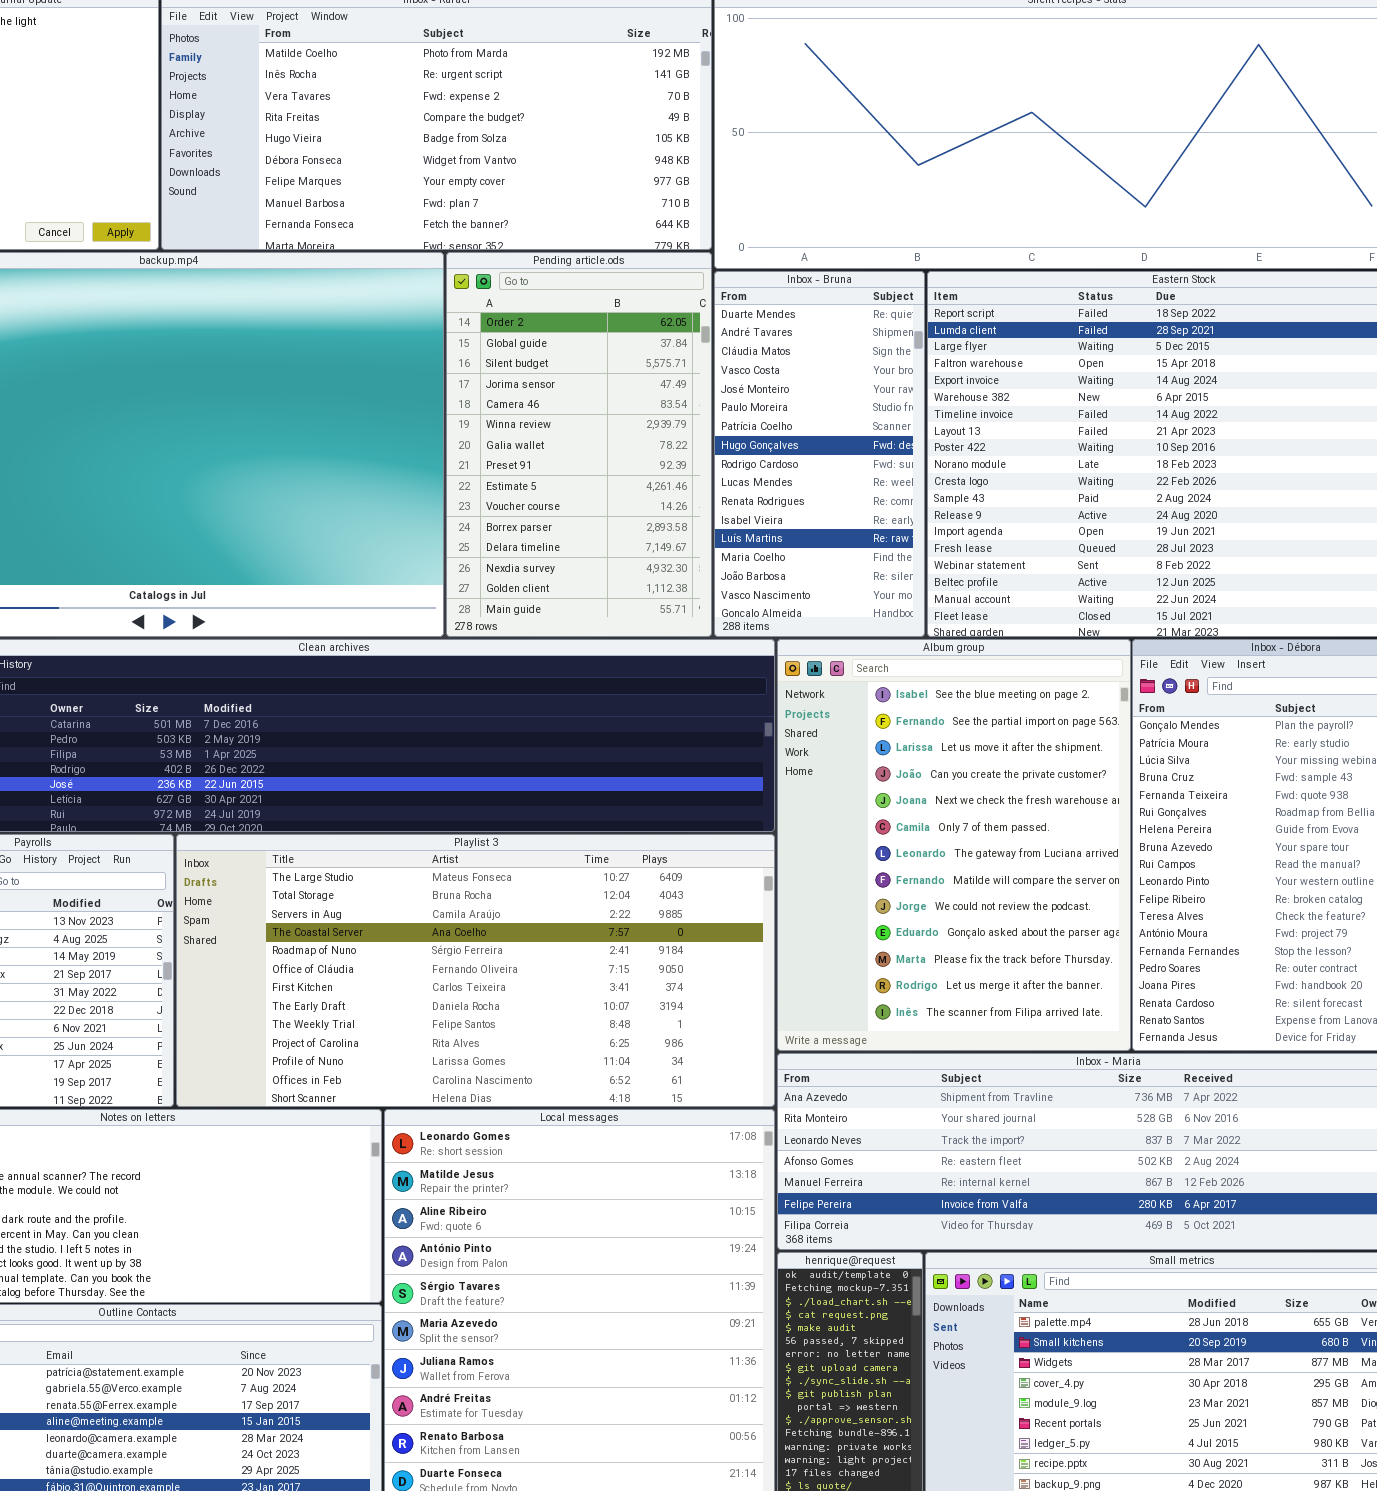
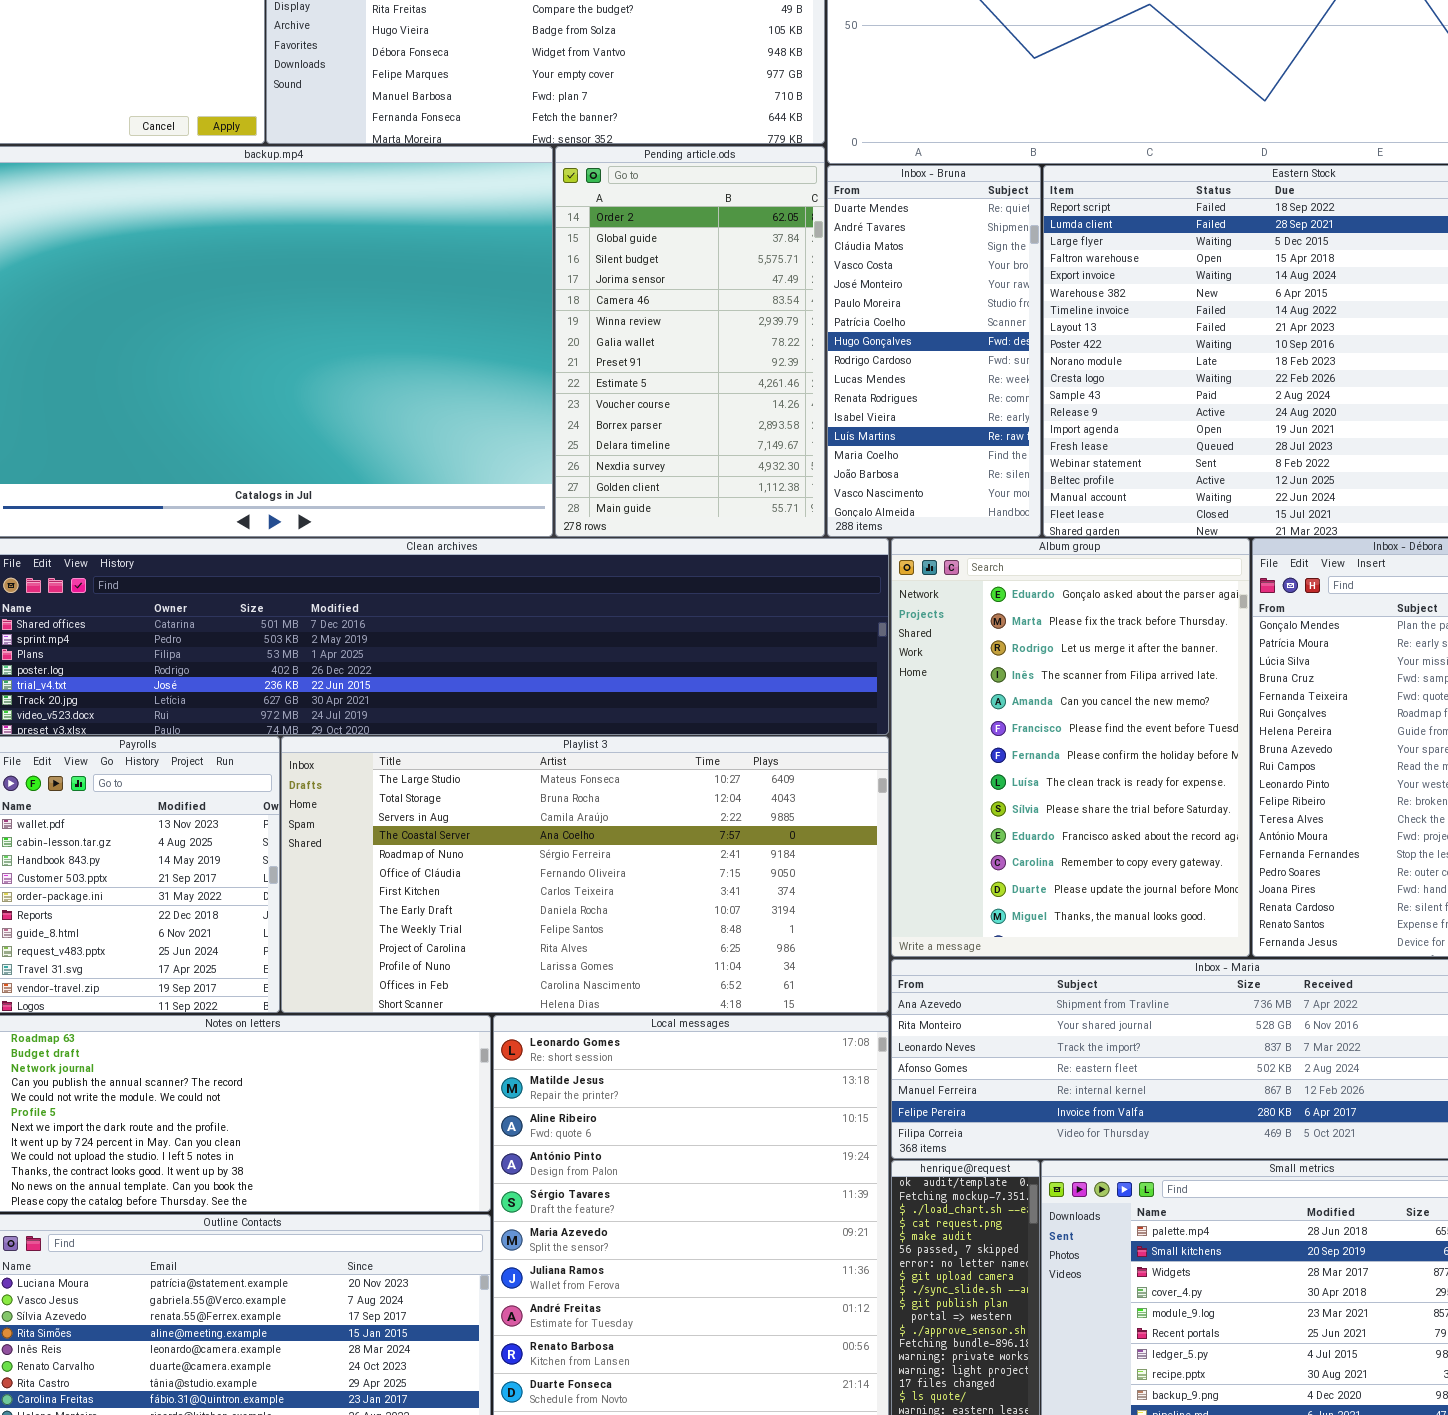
Album group: [777,639,1131,1051] -> [891,538,1250,957], scrolled down 9 rows

